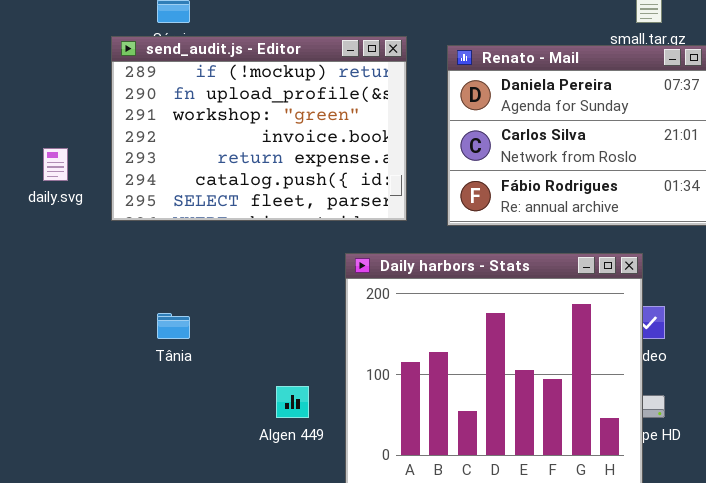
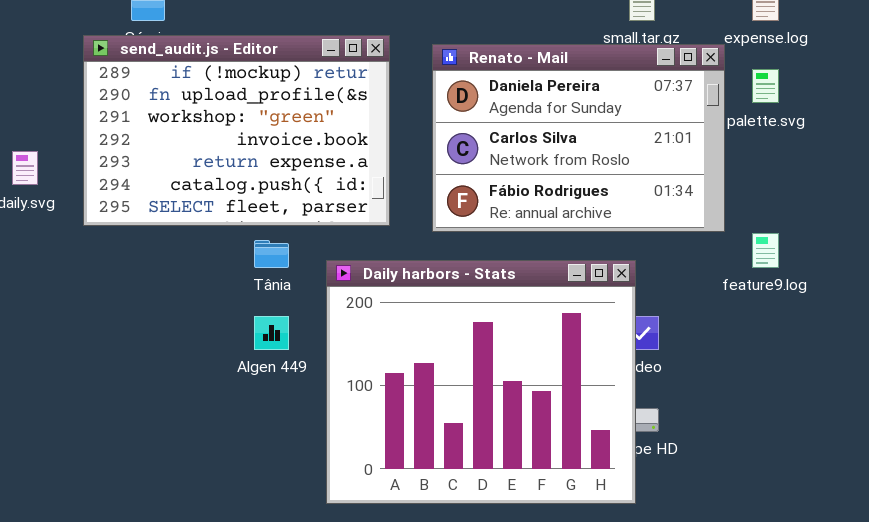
Tânia: [157,313,190,339] -> [254,240,289,268], moved
Algen 449: [276,386,309,418] -> [254,316,289,350], moved

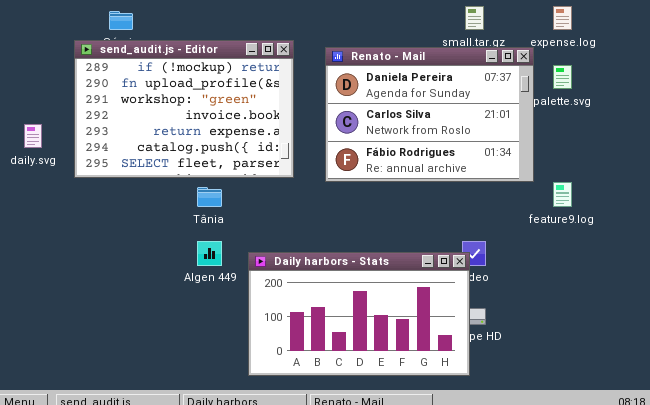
Daily harbors - Stats: [326,260,636,504] -> [248,252,470,376], resized

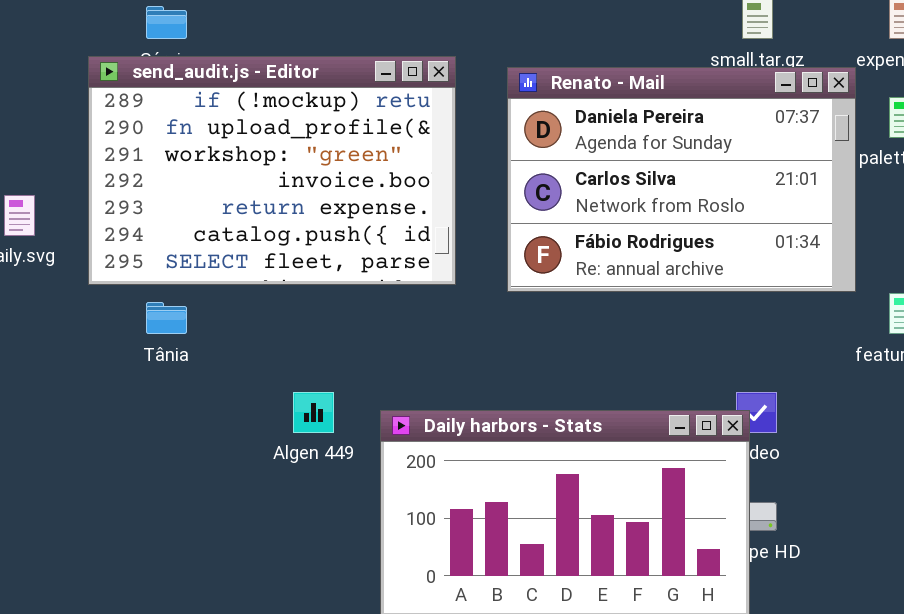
Tânia: [197,187,222,207] -> [146,302,187,334], moved

